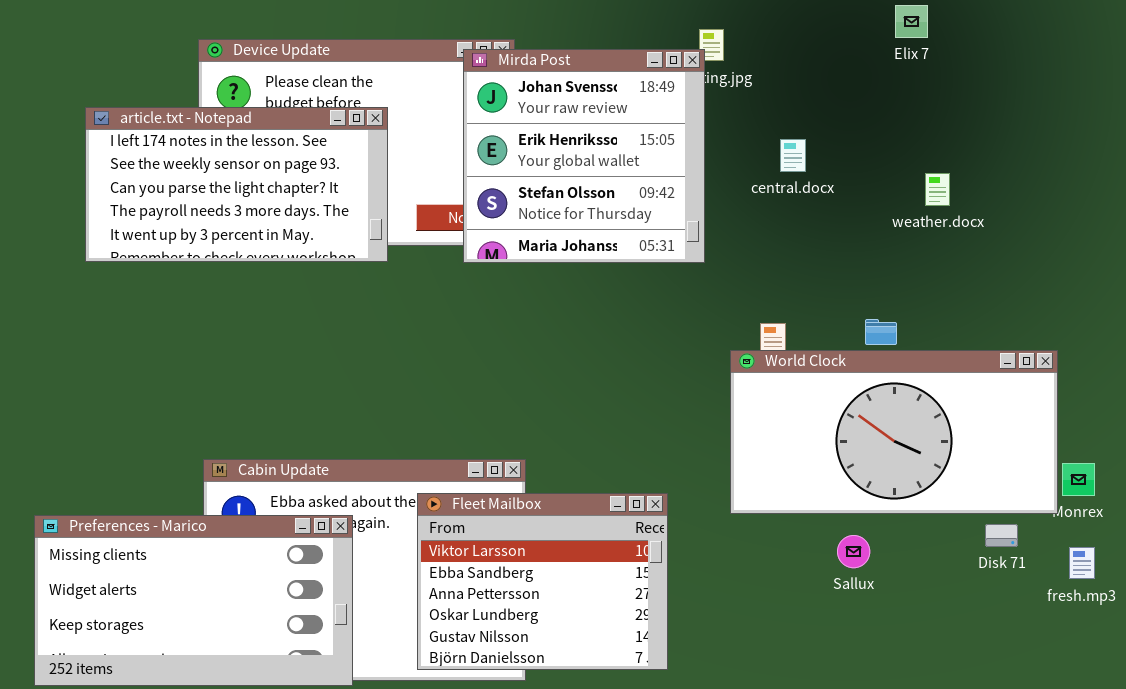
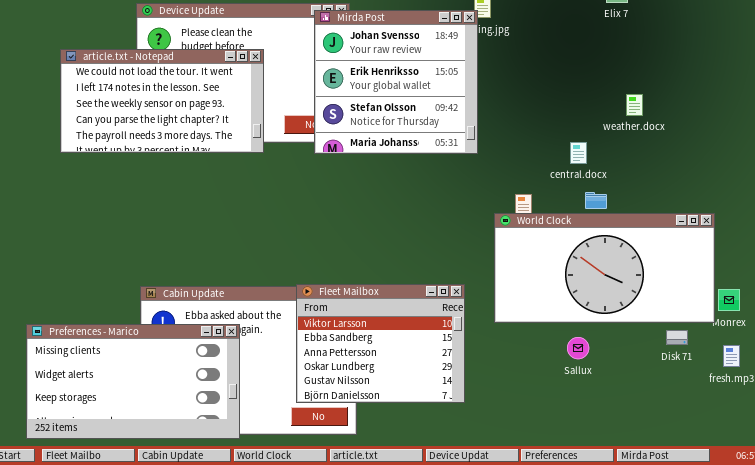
article.txt - Notepad: [85,107,388,262] -> [60,49,264,153], scrolled up 1 row
central.docx: [780,139,806,172] -> [570,142,587,164], moved
Fleet Mailbox: [417,493,668,670] -> [296,284,465,403], moved

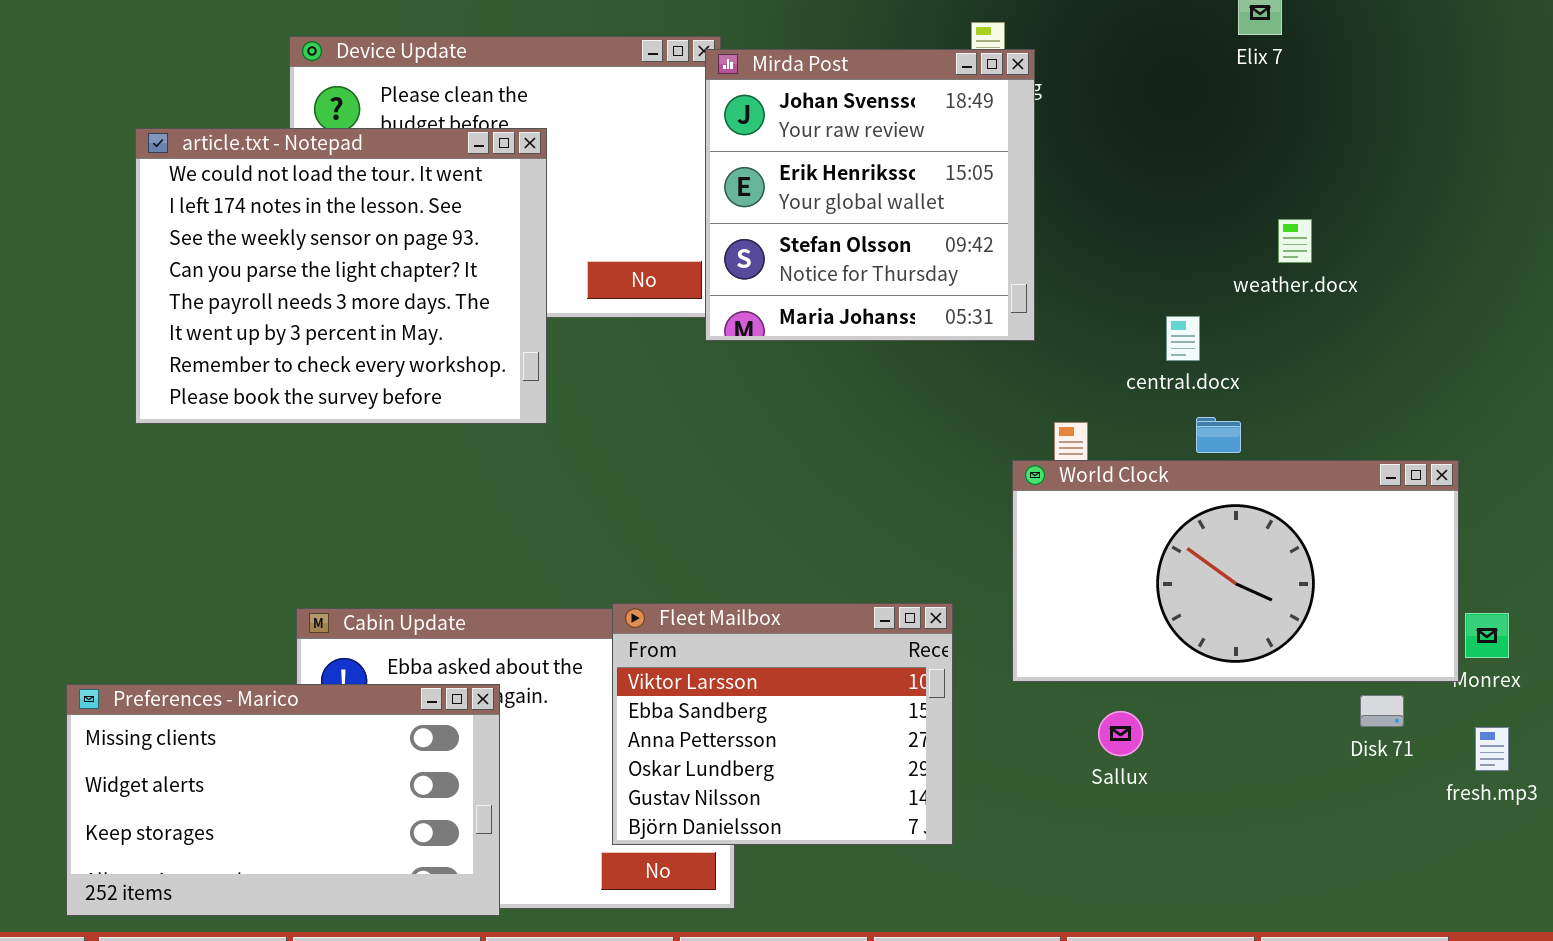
Mirda Post: [314,10,478,154] -> [705,49,1035,341], moved
article.txt - Notepad: [60,49,264,153] -> [135,128,547,424], resized
Sallux: [567,337,589,359] -> [1098,711,1143,756], moved

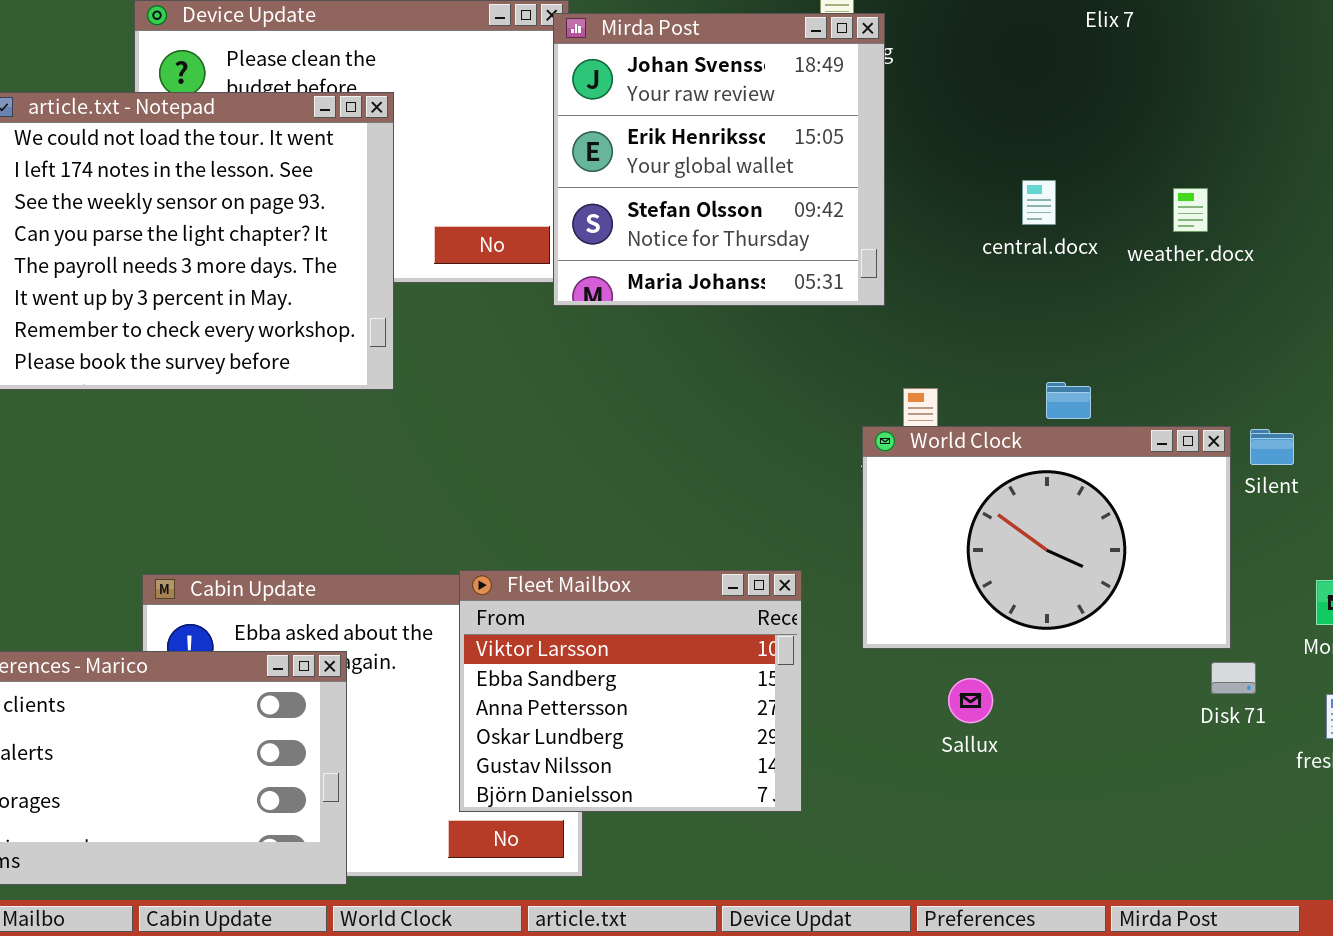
weather.docx: [1278,219,1312,263] -> [1173,188,1208,232], moved
central.docx: [1166,316,1200,361] -> [1022,180,1056,225], moved
World Clock: [1012,460,1459,682] -> [862,426,1231,649], resized

